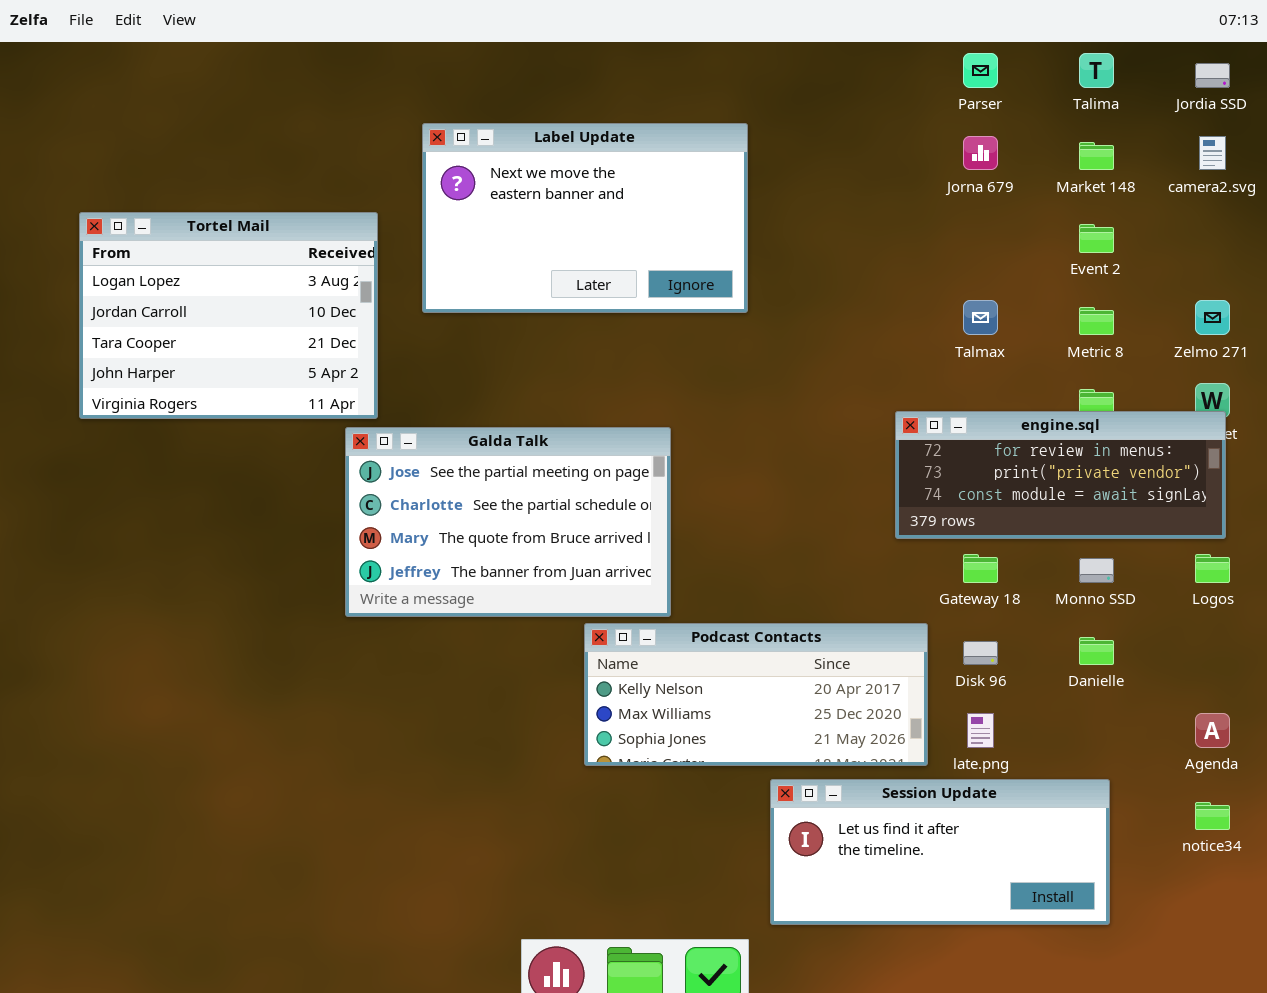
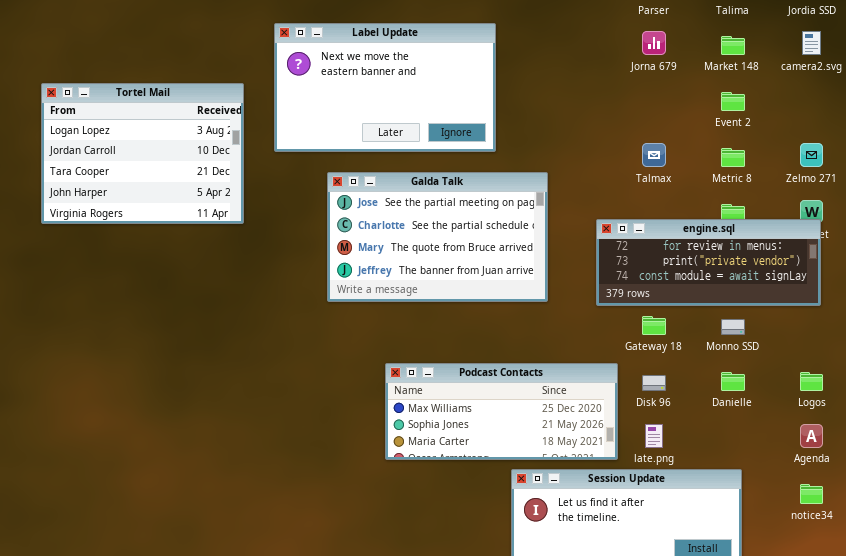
Galda Talk: [345,427,671,617] -> [327,172,548,302], moved
Logos: [1195,554,1230,583] -> [800,372,823,391], moved
Podcast Contacts: [584,623,928,766] -> [385,363,618,460], scrolled down 1 row

